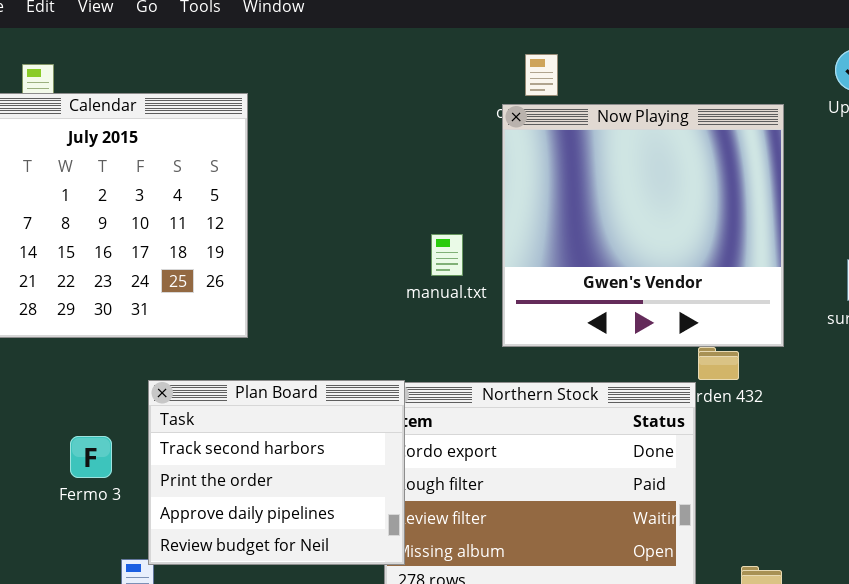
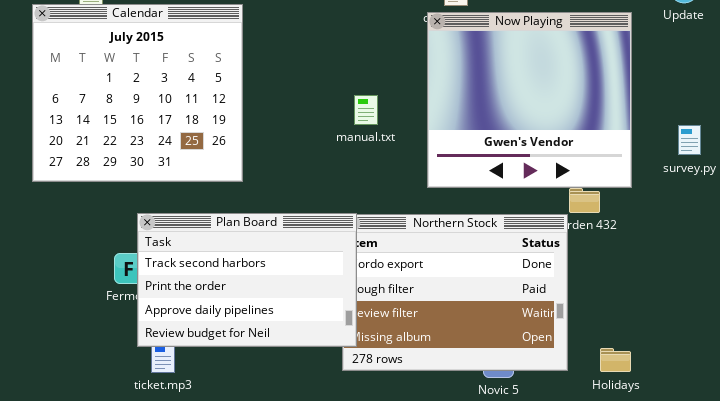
manual.txt: [431,234,463,276] -> [354,95,378,125], moved
Plan Board: [148,380,405,565] -> [137,213,357,347], resized

